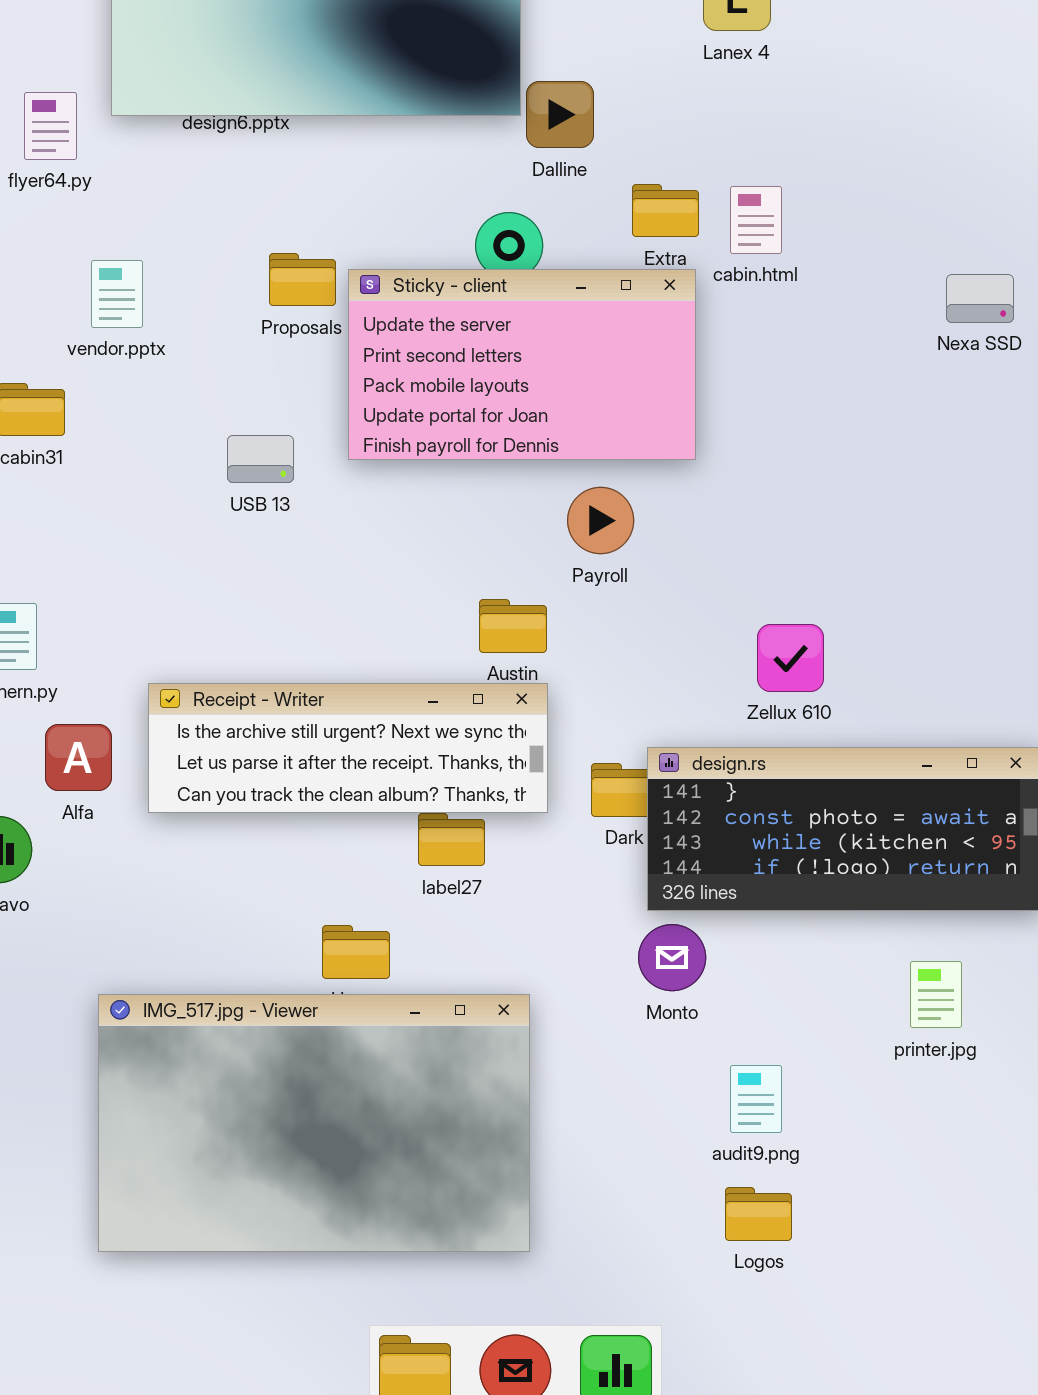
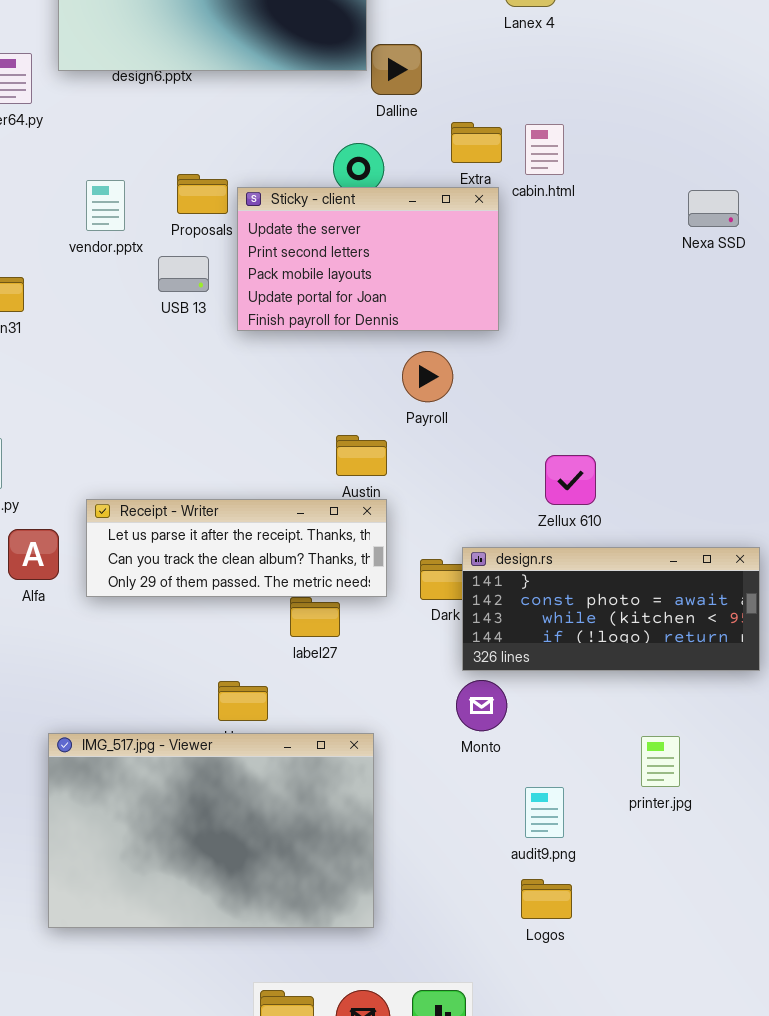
vendor.pptx: [91,260,143,328] -> [86,180,125,231], moved
USB 13: [227,435,294,483] -> [158,256,209,292], moved
Receipt - Writer: [148,683,548,813] -> [86,499,387,597], scrolled down 1 row
printer.jpg: [910,961,962,1028] -> [641,736,680,787], moved

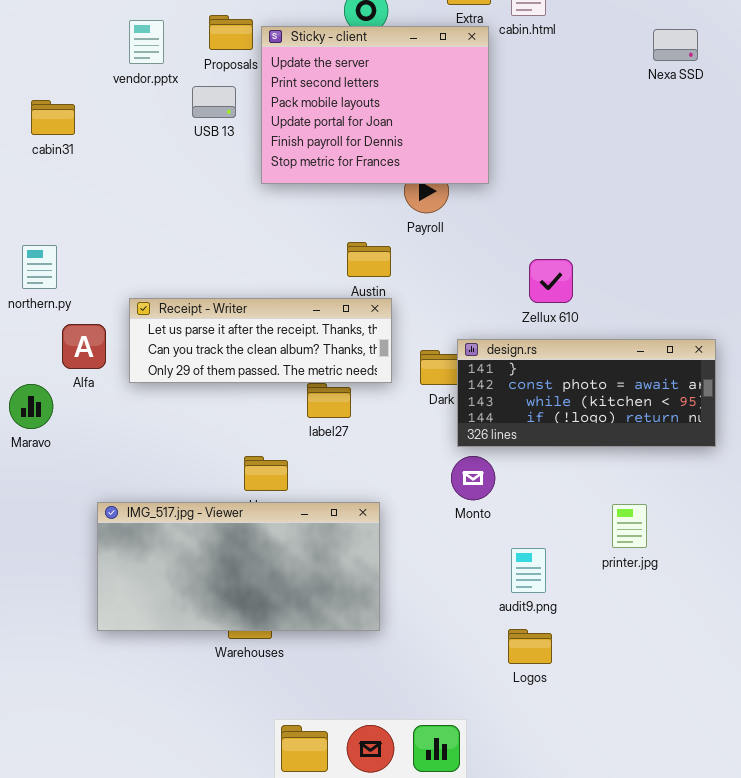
Sticky - client: [237,187,499,331] -> [261,26,489,184], resized
IMG_517.jpg - Viewer: [48,733,374,928] -> [97,502,380,631], resized

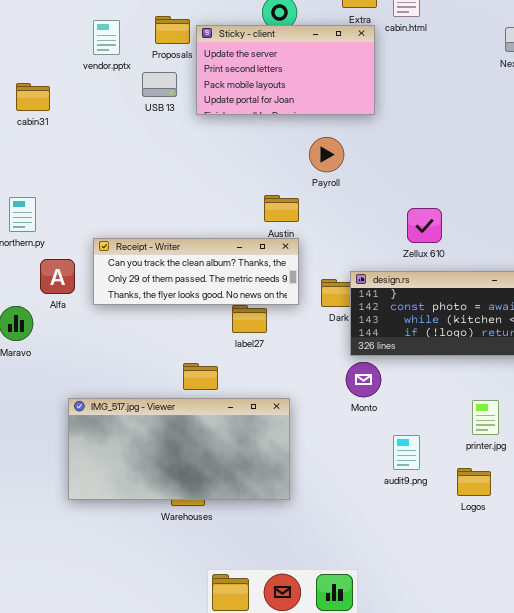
Sticky - client: [261,26,489,184] -> [196,25,375,115], resized
Receipt - Writer: [129,298,392,383] -> [93,238,299,305], scrolled down 1 row
Logos: [508,629,552,664] -> [457,468,491,496], moved

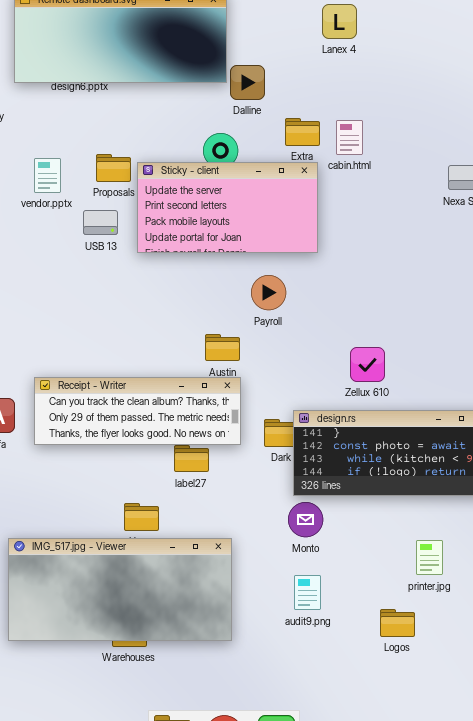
audit9.png: [393,435,420,470] -> [294,575,321,610], moved
Logos: [457,468,491,496] -> [380,609,415,637], moved

